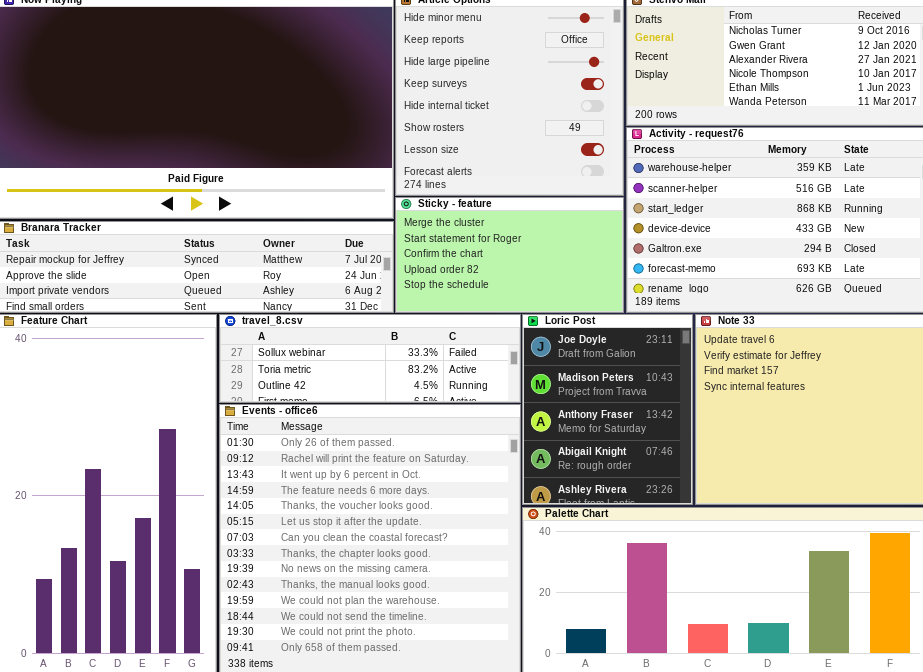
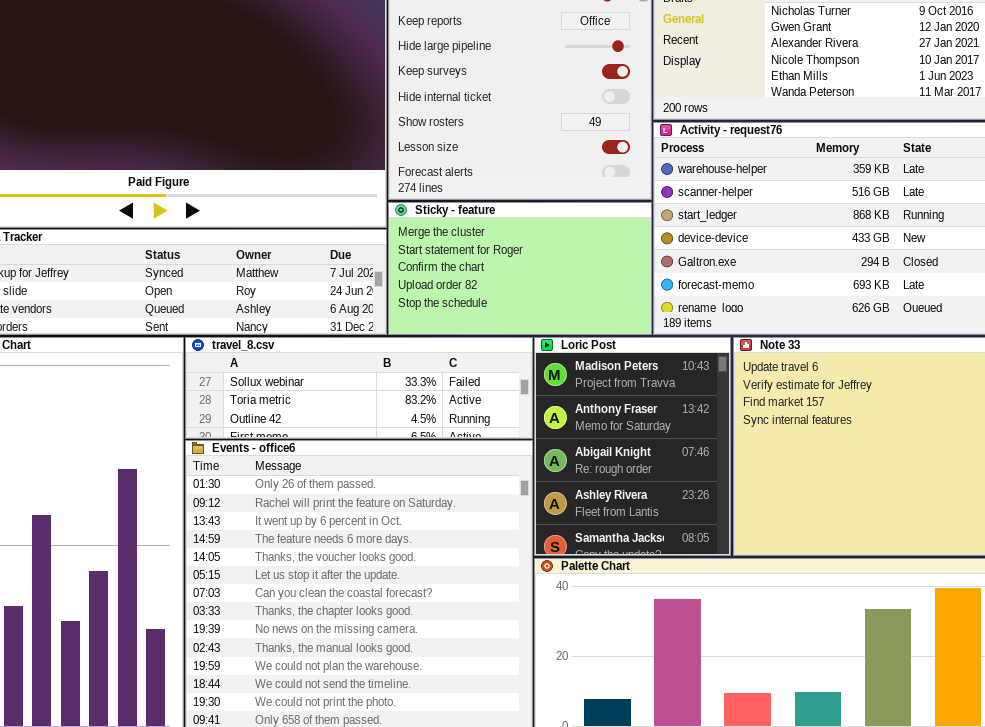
Loric Post: [522,314,693,505] -> [534,337,731,556], scrolled down 1 row

